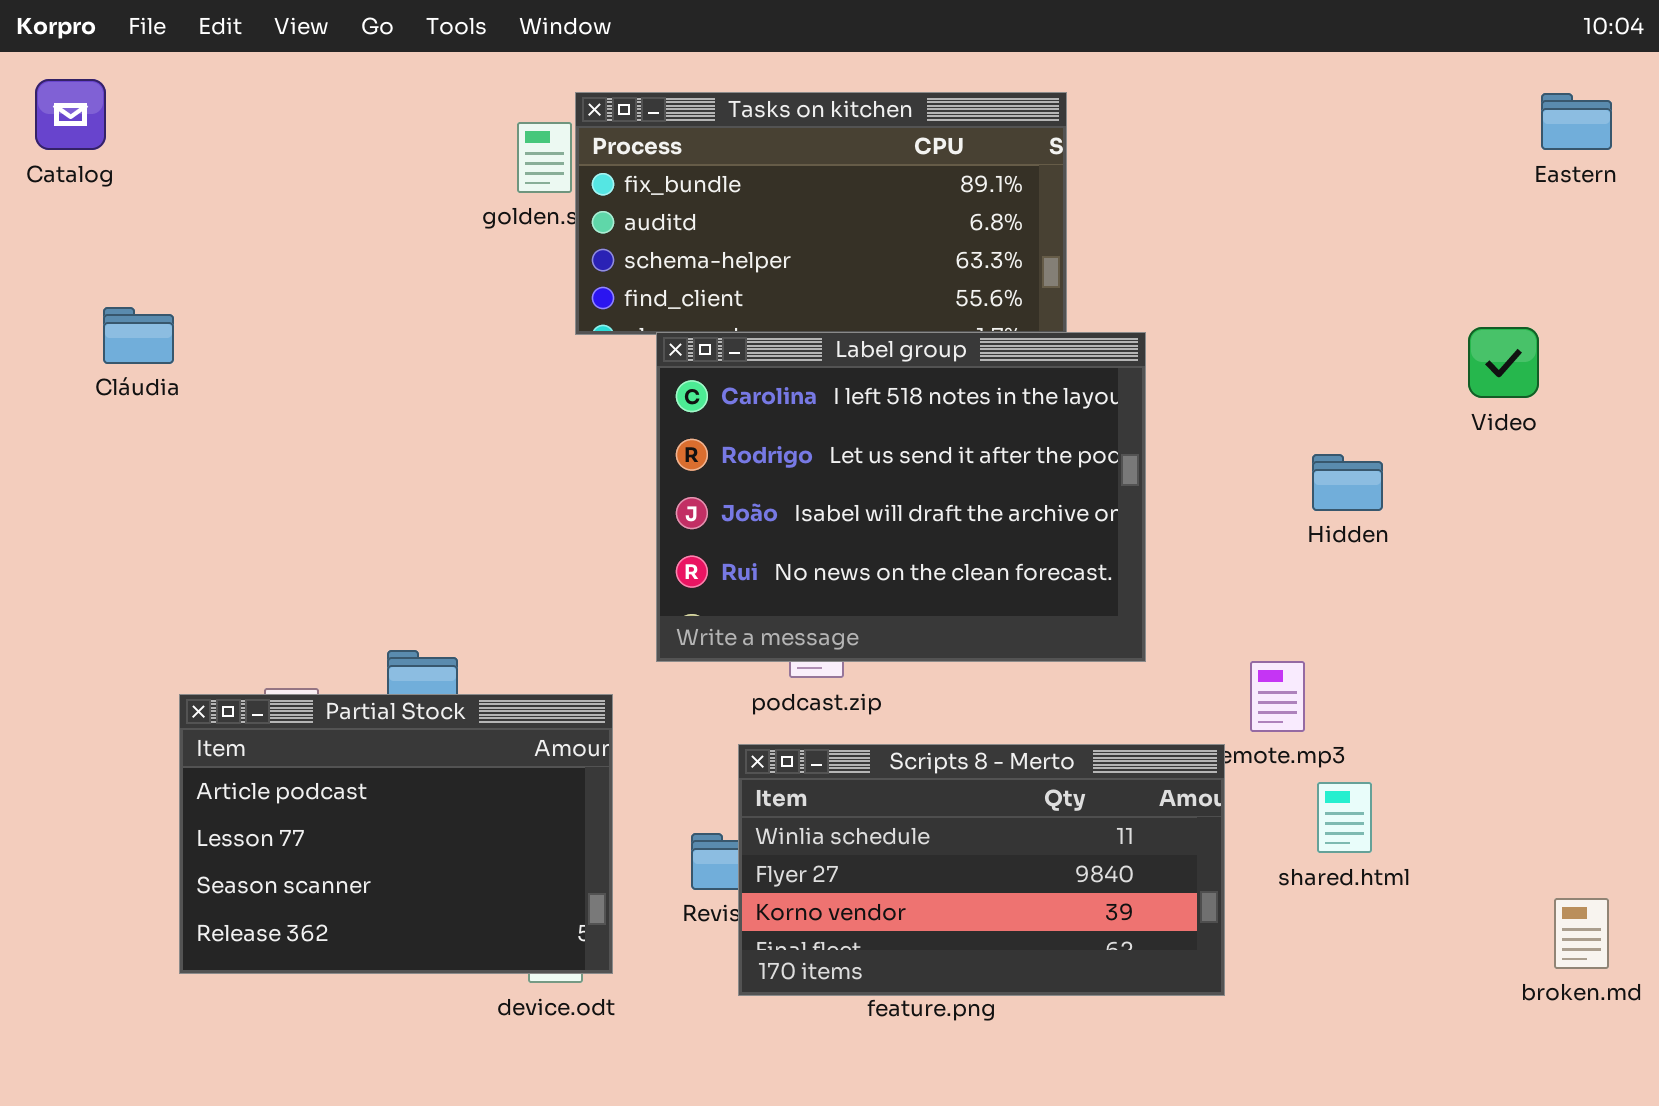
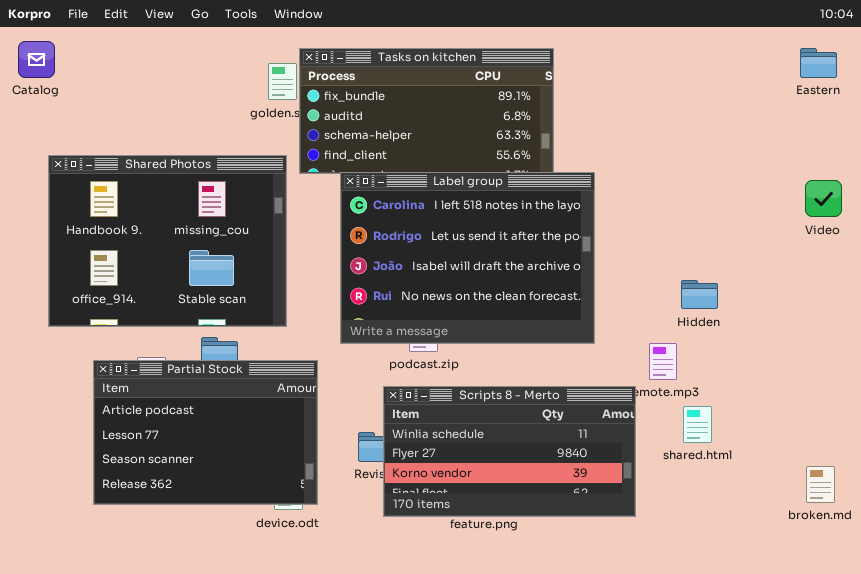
Shared Photos: none -> [48,155,287,327], opened
Video: [1468,327,1539,398] -> [805,180,842,217], moved
Hidden: [1312,454,1383,511] -> [681,280,718,309], moved

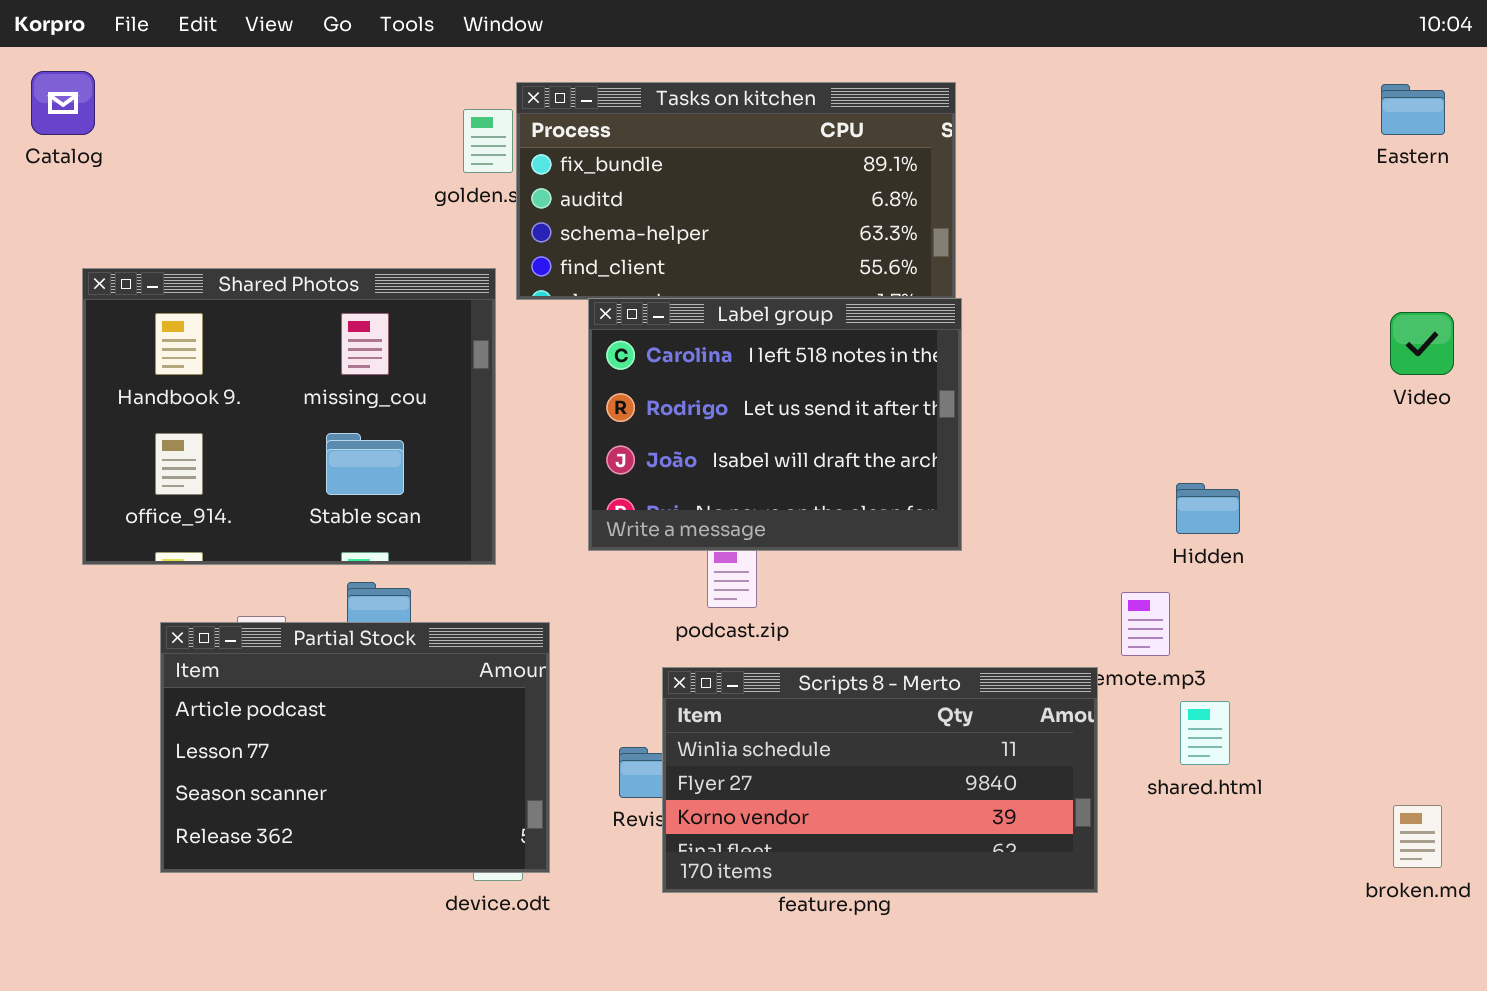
Label group: [340,172,595,344] -> [588,298,962,551], resized

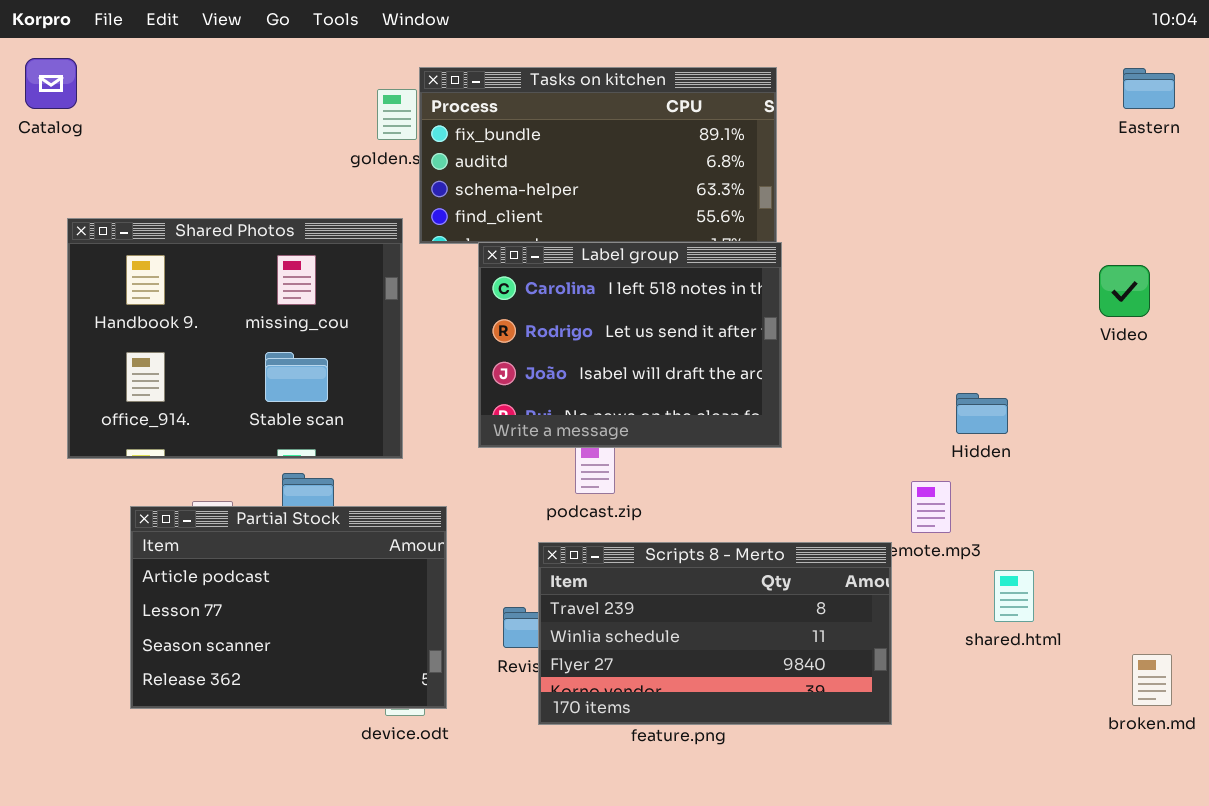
Video: [1390,312,1454,375] -> [1099,265,1150,317], moved
Scripts 8 - Merto: [662,667,1098,893] -> [538,542,892,725], scrolled up 1 row
shared.html: [1180,701,1230,765] -> [994,570,1034,622], moved

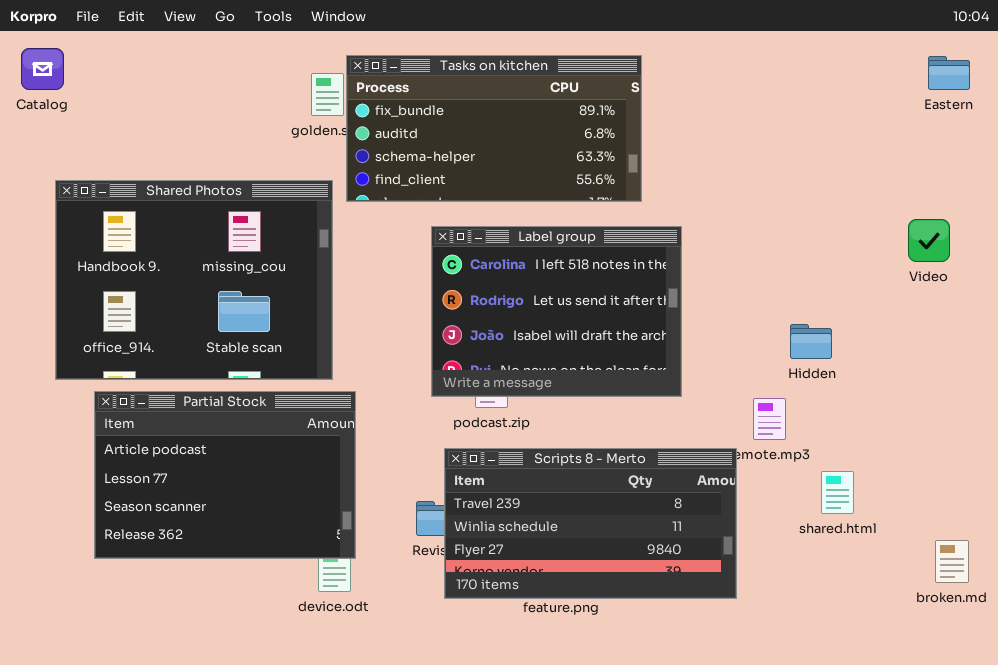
Label group: [478,242,782,448] -> [431,226,682,397], moved
Partial Stock: [130,506,447,709] -> [94,391,356,559], moved

